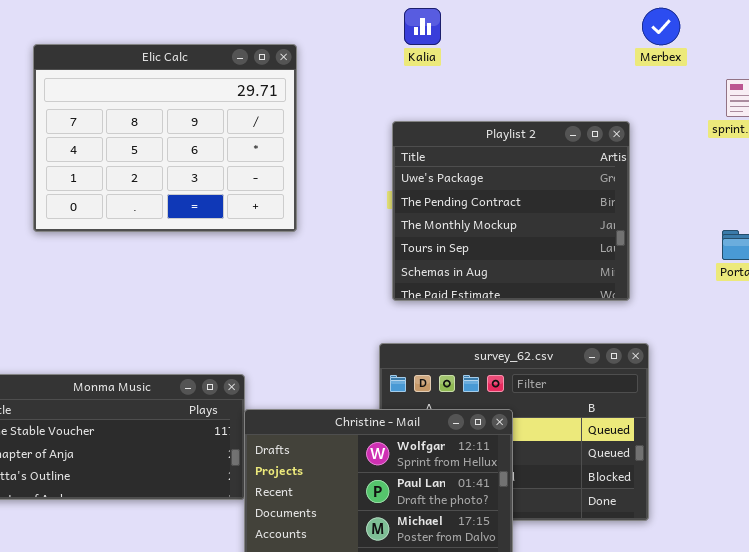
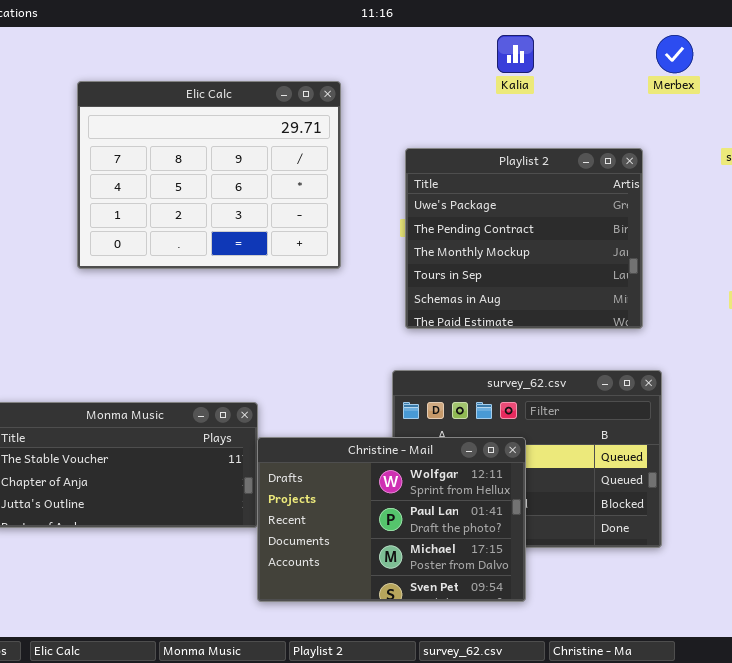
Kalia: [404,8,441,45] -> [497,35,534,73], moved
Elic Calc: [33,44,297,232] -> [77,81,341,269], moved

